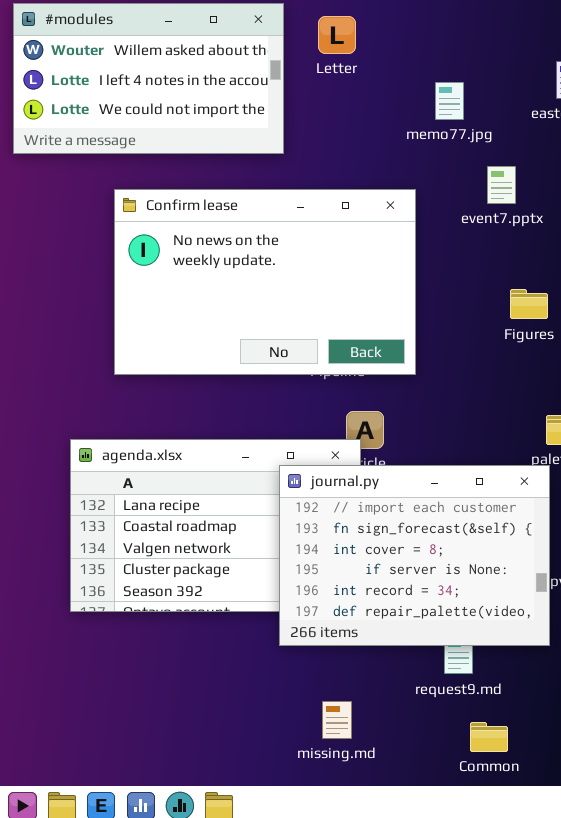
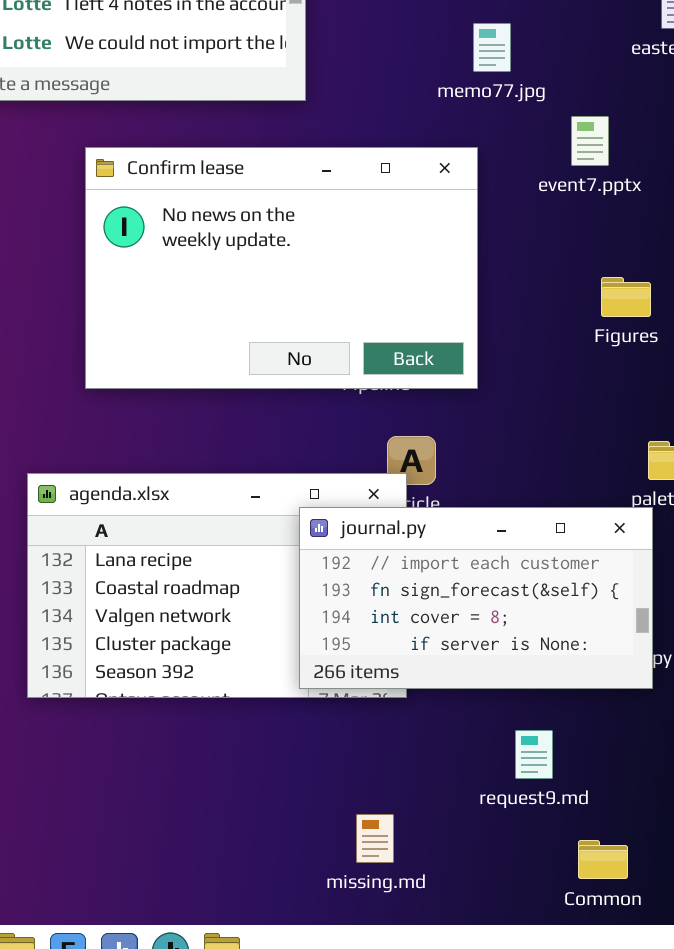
memo77.jpg: [435,82,464,120] -> [473,23,511,72], moved
journal.py: [279,465,550,646] -> [299,507,653,689], resized
Common: [470,722,508,752] -> [578,840,628,879], moved

